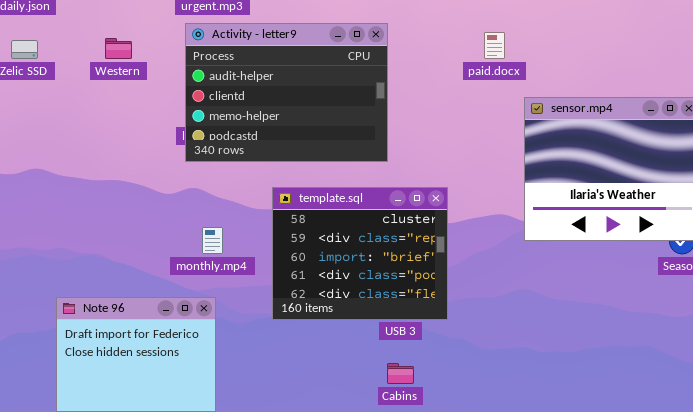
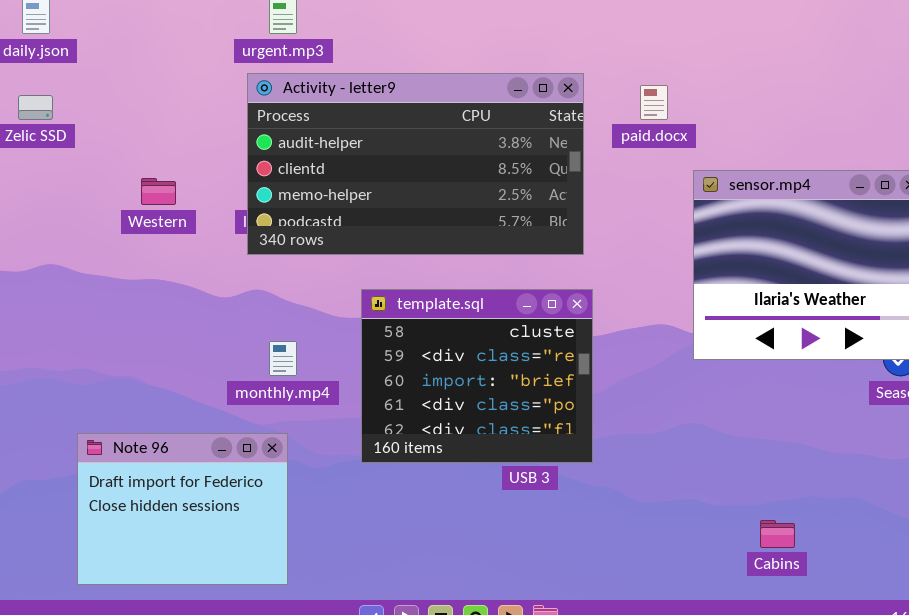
Activity - letter9: [185,23,388,162] -> [247,73,584,255], resized
Western: [105,38,132,59] -> [141,178,176,205], moved
Cabins: [387,363,414,384] -> [760,520,795,548], moved

